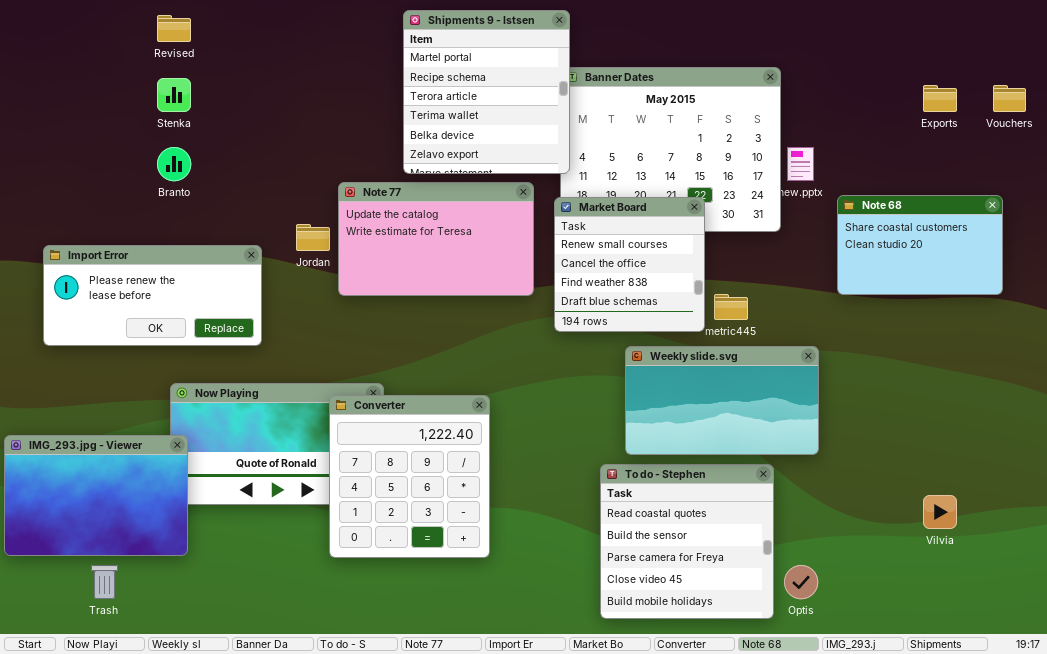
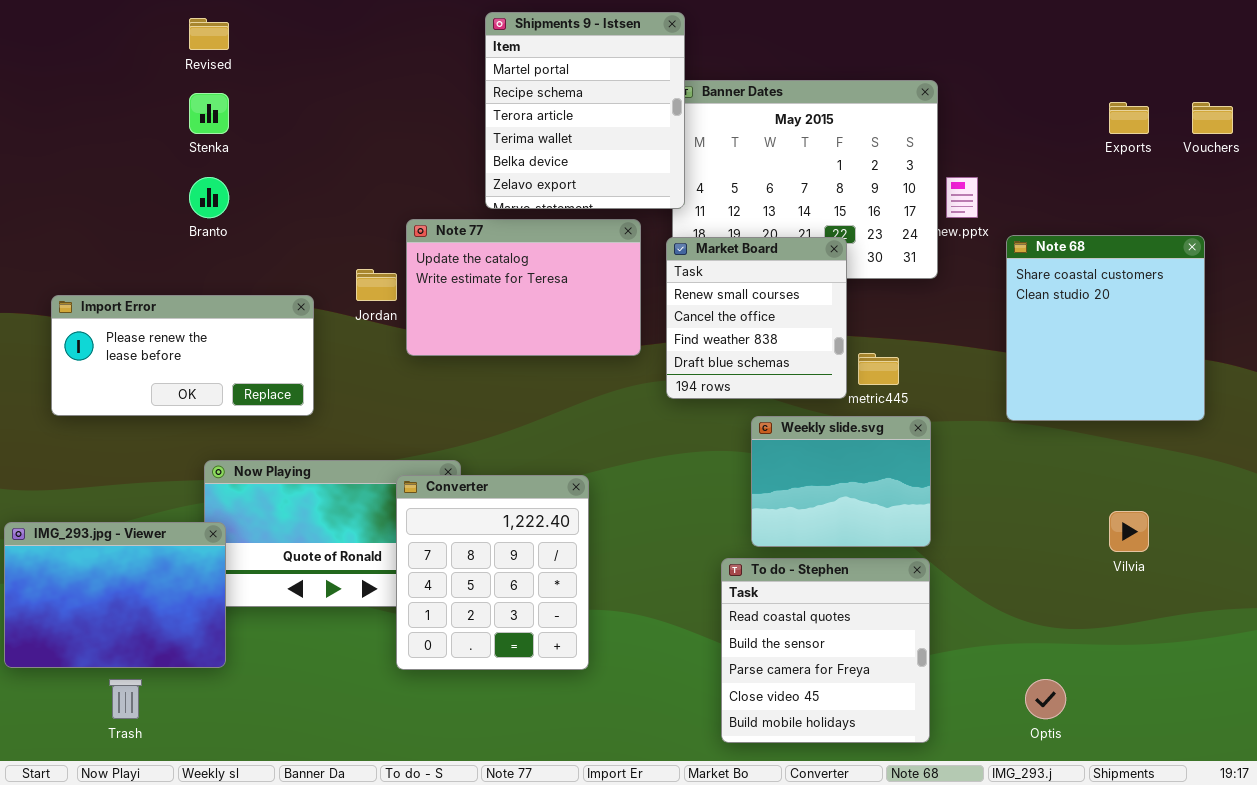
Note 68: [837,195,1003,295] -> [1006,235,1205,421], resized
Weekly slide.svg: [625,346,819,455] -> [751,416,931,547], resized
Vilvia: [923,495,957,529] -> [1109,511,1149,552], moved
Optis: [784,565,818,599] -> [1025,679,1066,719], moved

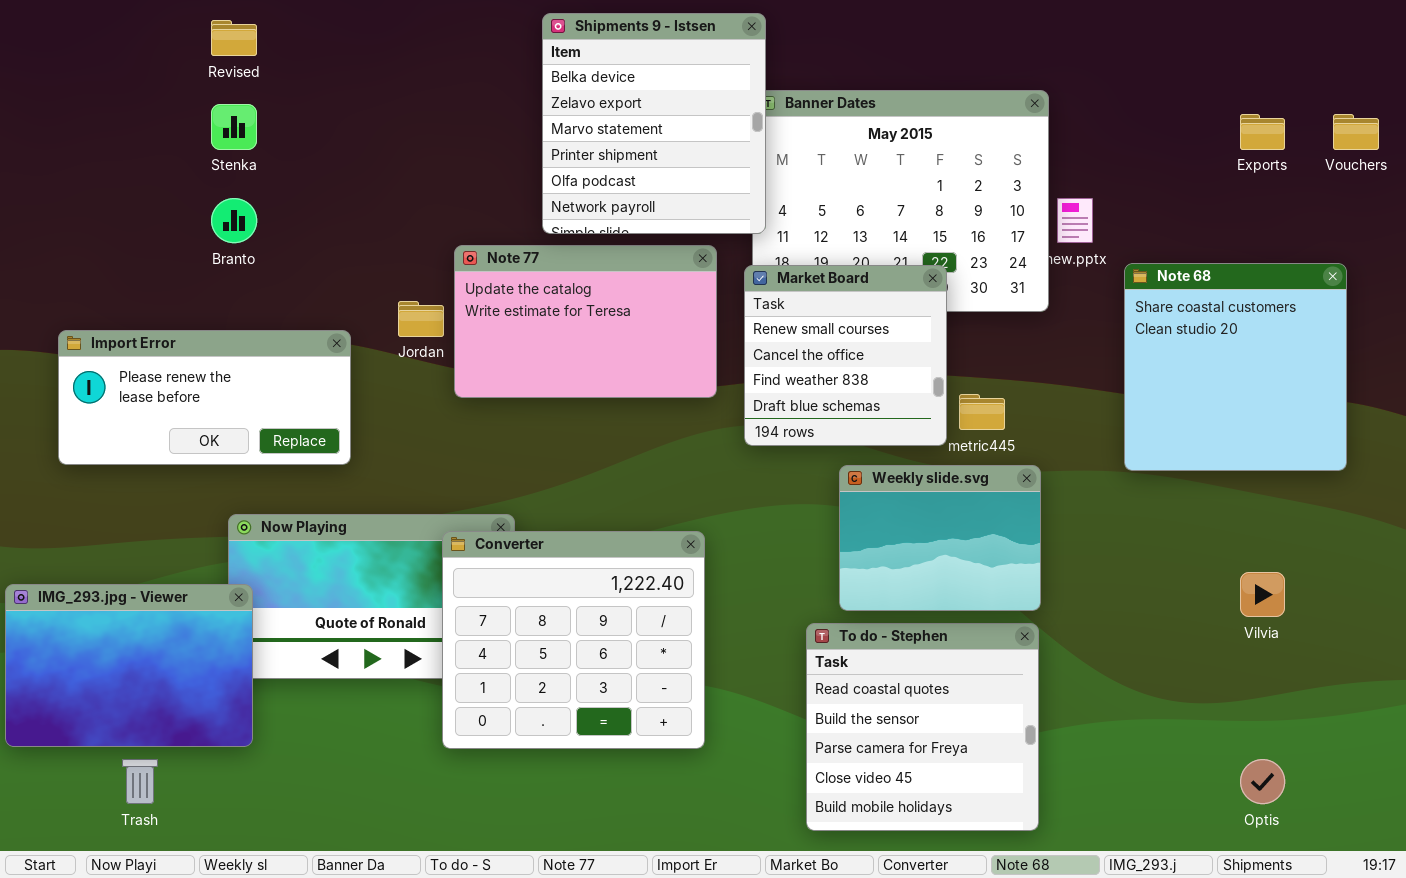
Shipments 9 - Istsen: [485,12,685,209] -> [542,13,766,234], scrolled down 4 rows
Converter: [396,475,589,670] -> [442,531,705,749], resized
Optis: [1025,679,1066,719] -> [1240,759,1285,804], moved

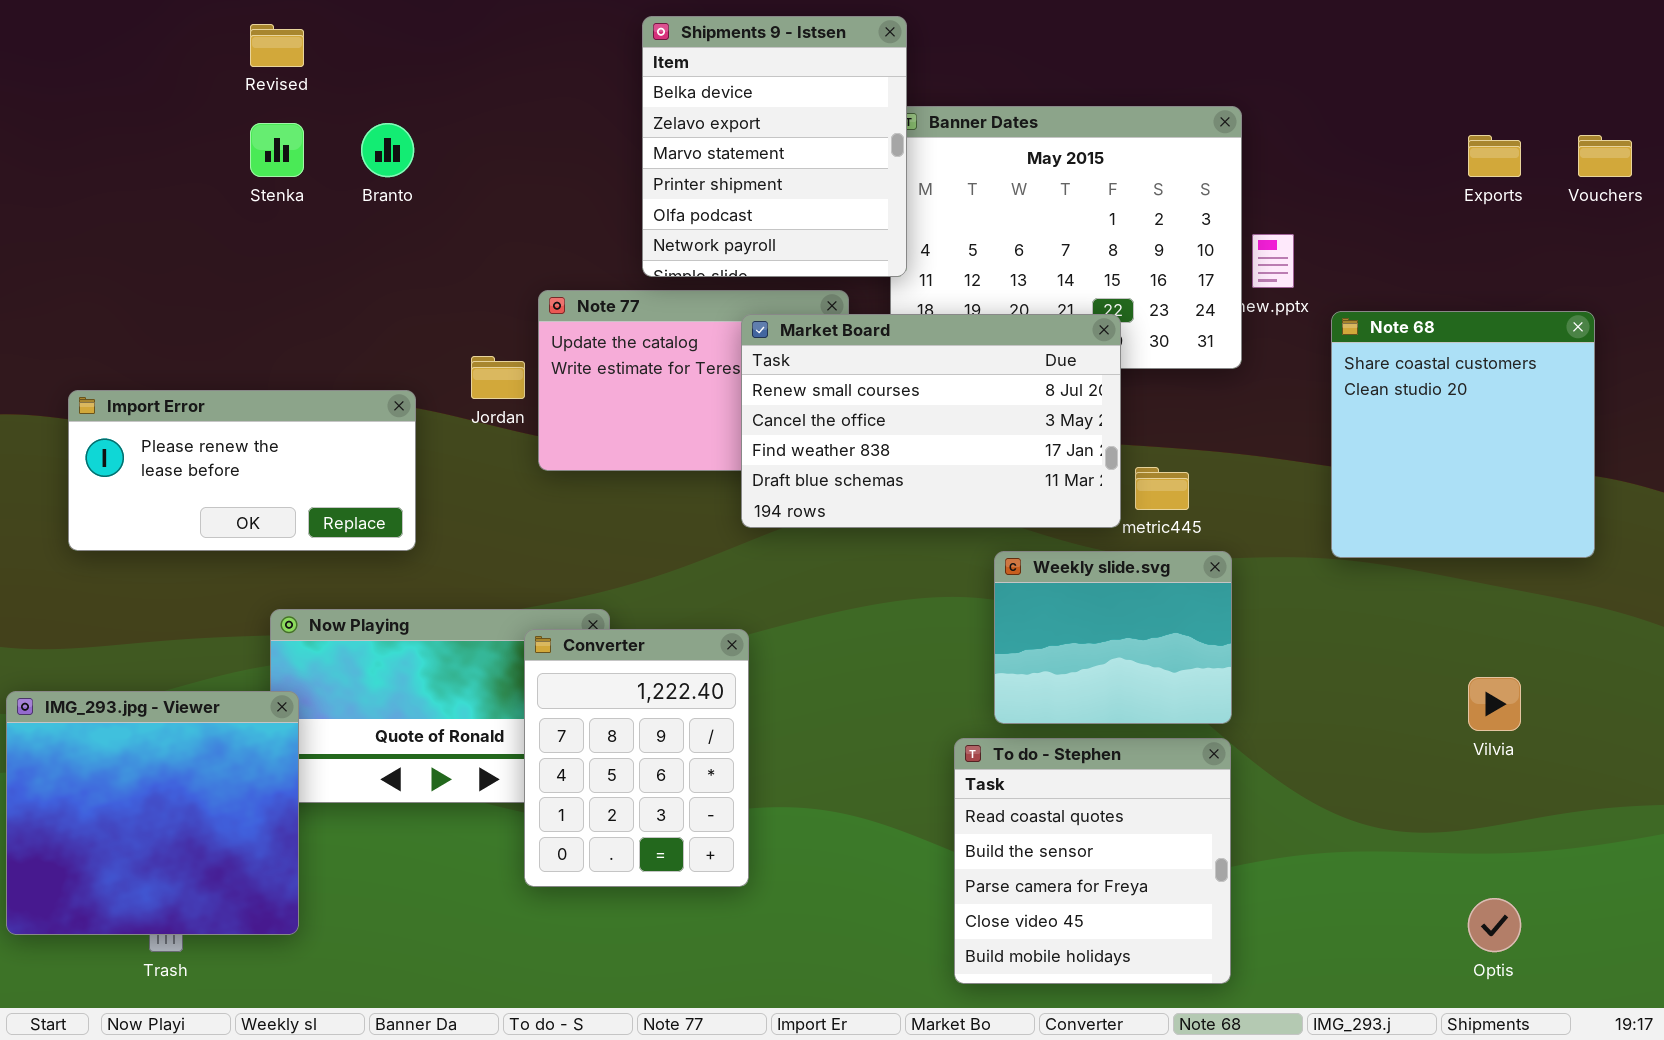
Branto: [211,198,257,243] -> [361,123,414,177], moved
Market Board: [744,265,947,446] -> [741,314,1121,528], resized
Converter: [442,531,705,749] -> [524,629,749,887], resized
IMG_293.jpg - Viewer: [5,584,253,747] -> [6,691,299,935], resized

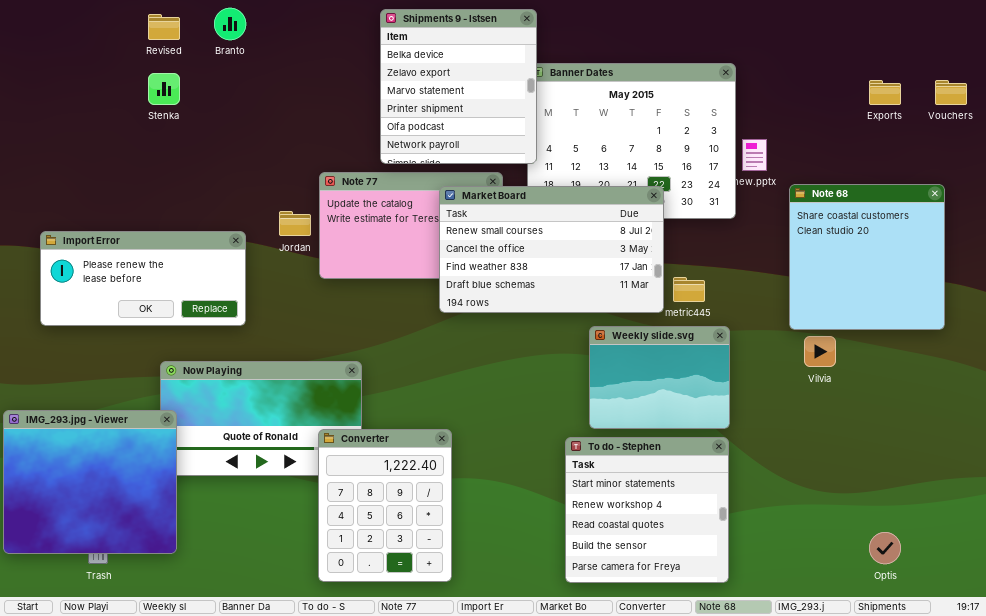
Branto: [361,123,414,177] -> [214,8,246,40], moved
Converter: [524,629,749,887] -> [318,429,452,582], moved
Vilvia: [1468,677,1521,731] -> [804,336,836,367], moved
To do - Stephen: [954,738,1231,984] -> [565,437,729,583], scrolled up 2 rows

